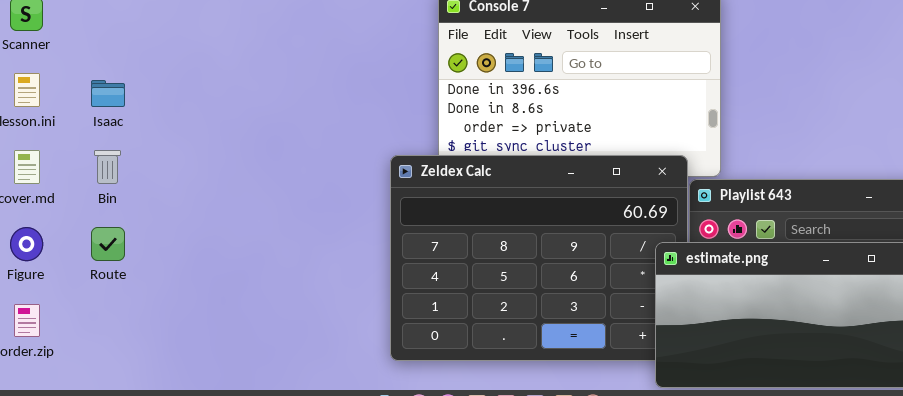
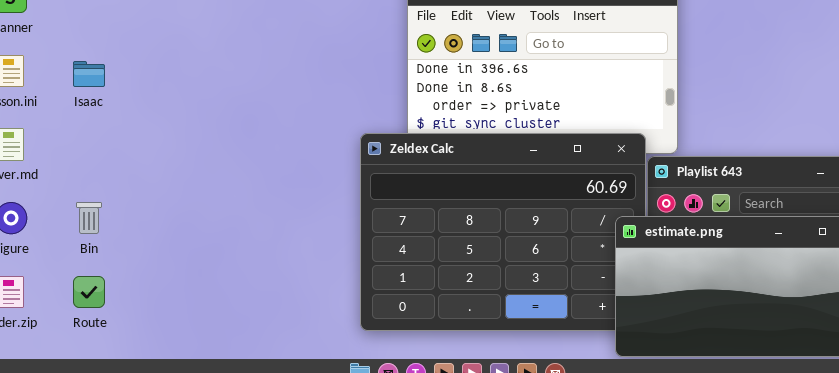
Bin: [94,150,121,184] -> [76,202,102,234], moved
Route: [91,227,125,261] -> [73,276,105,308], moved

